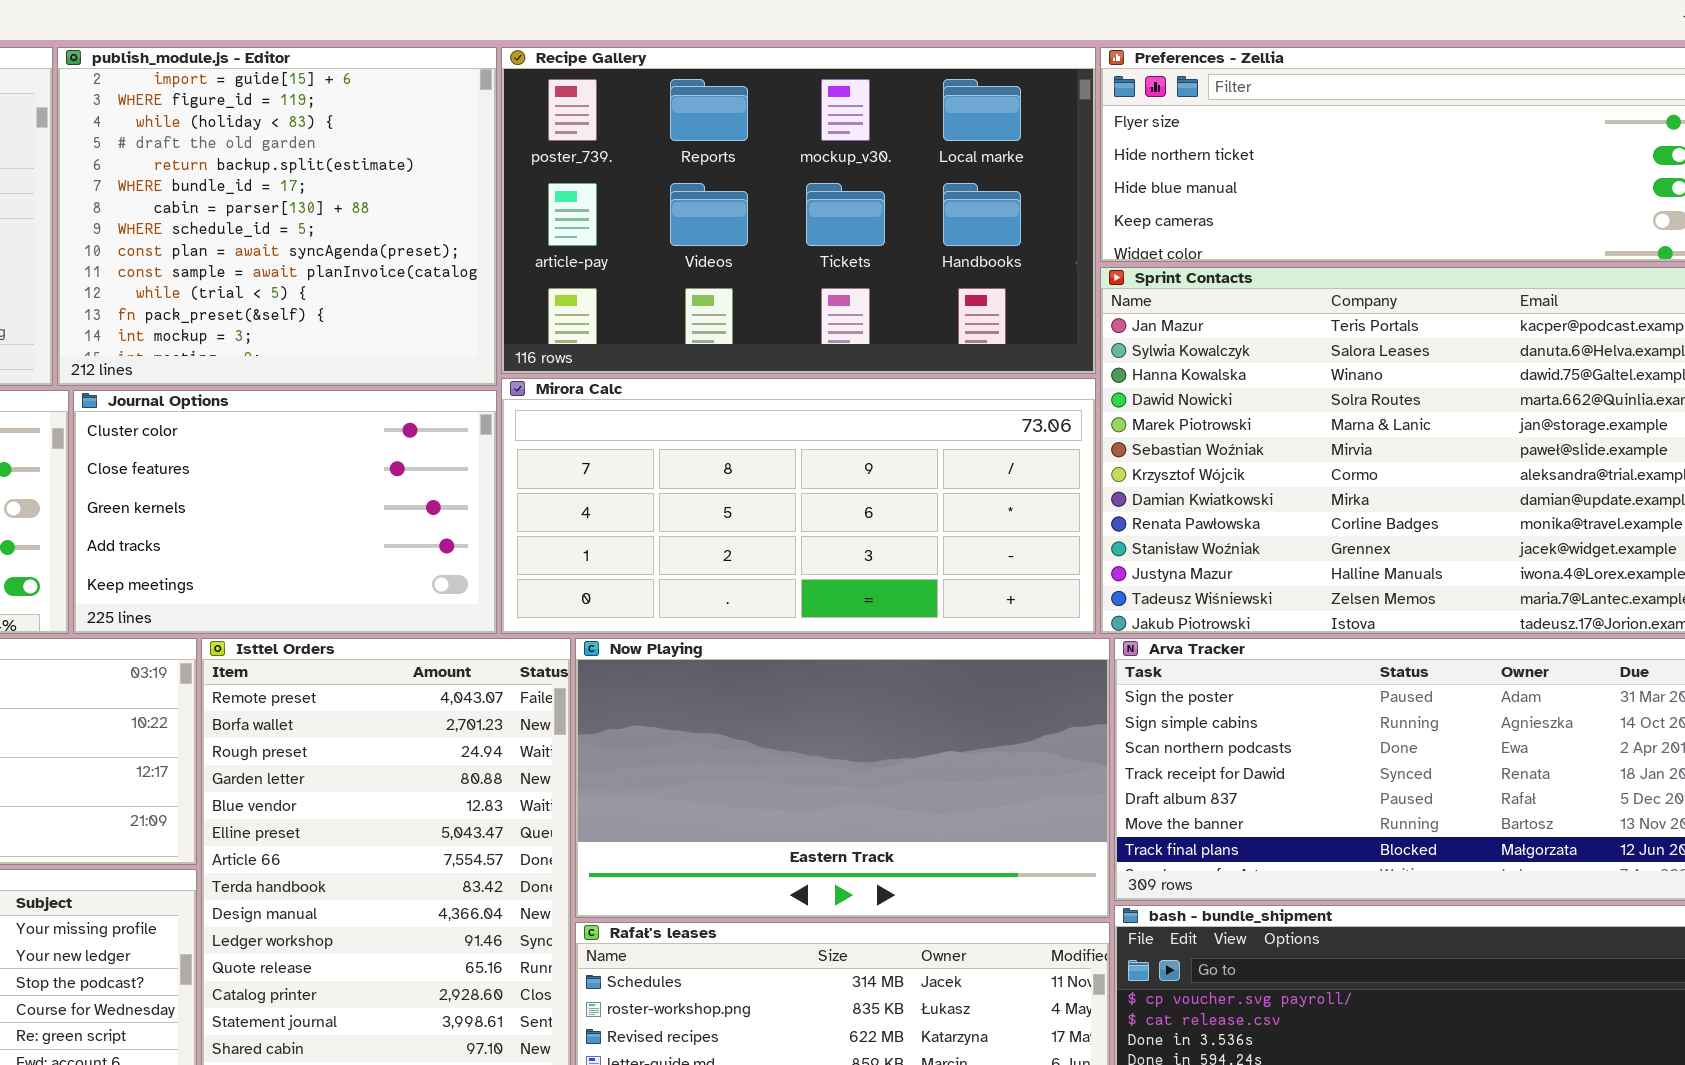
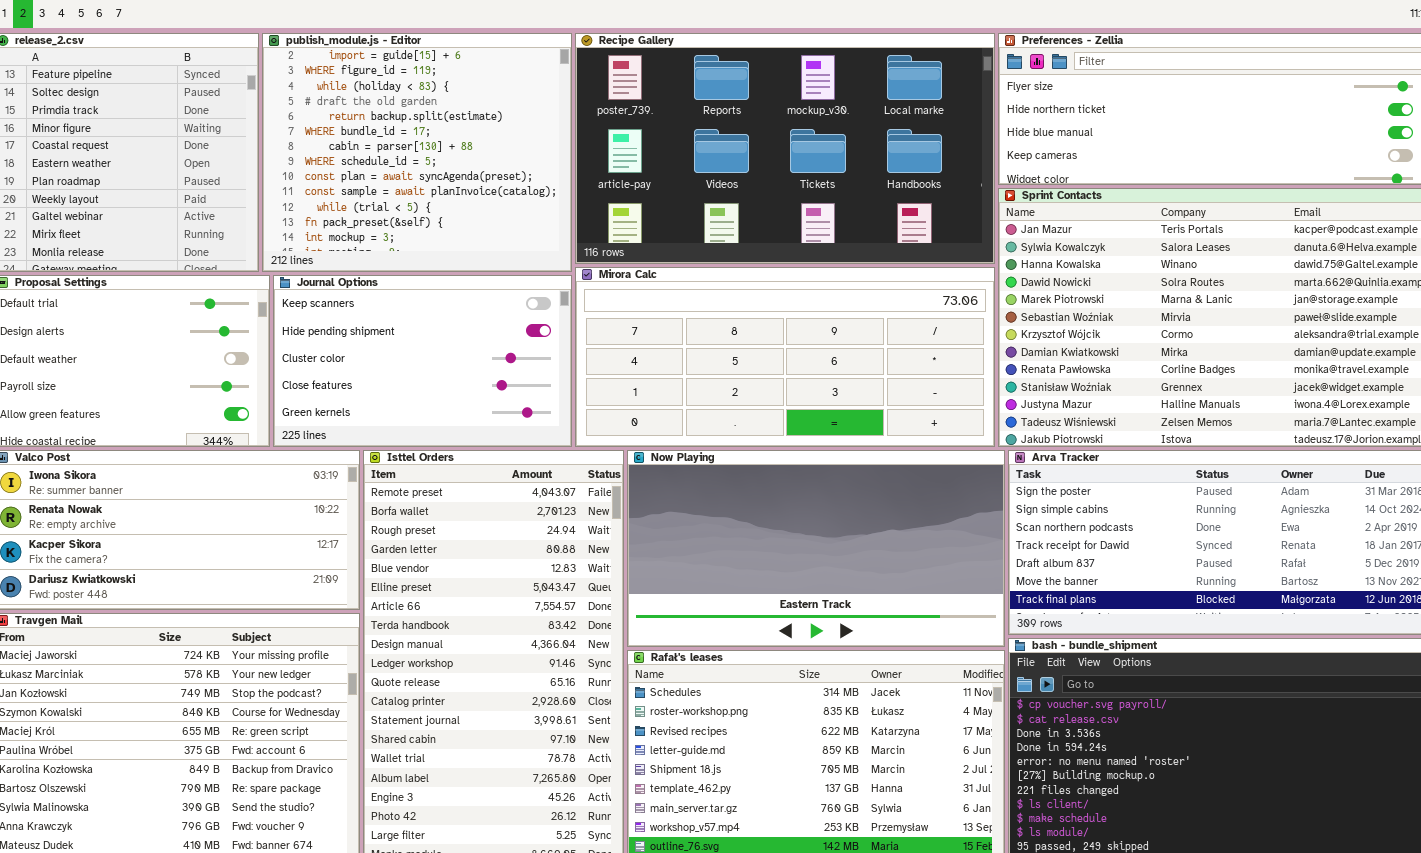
Journal Options: [73,390,497,634] -> [273,275,572,447], scrolled up 2 rows

